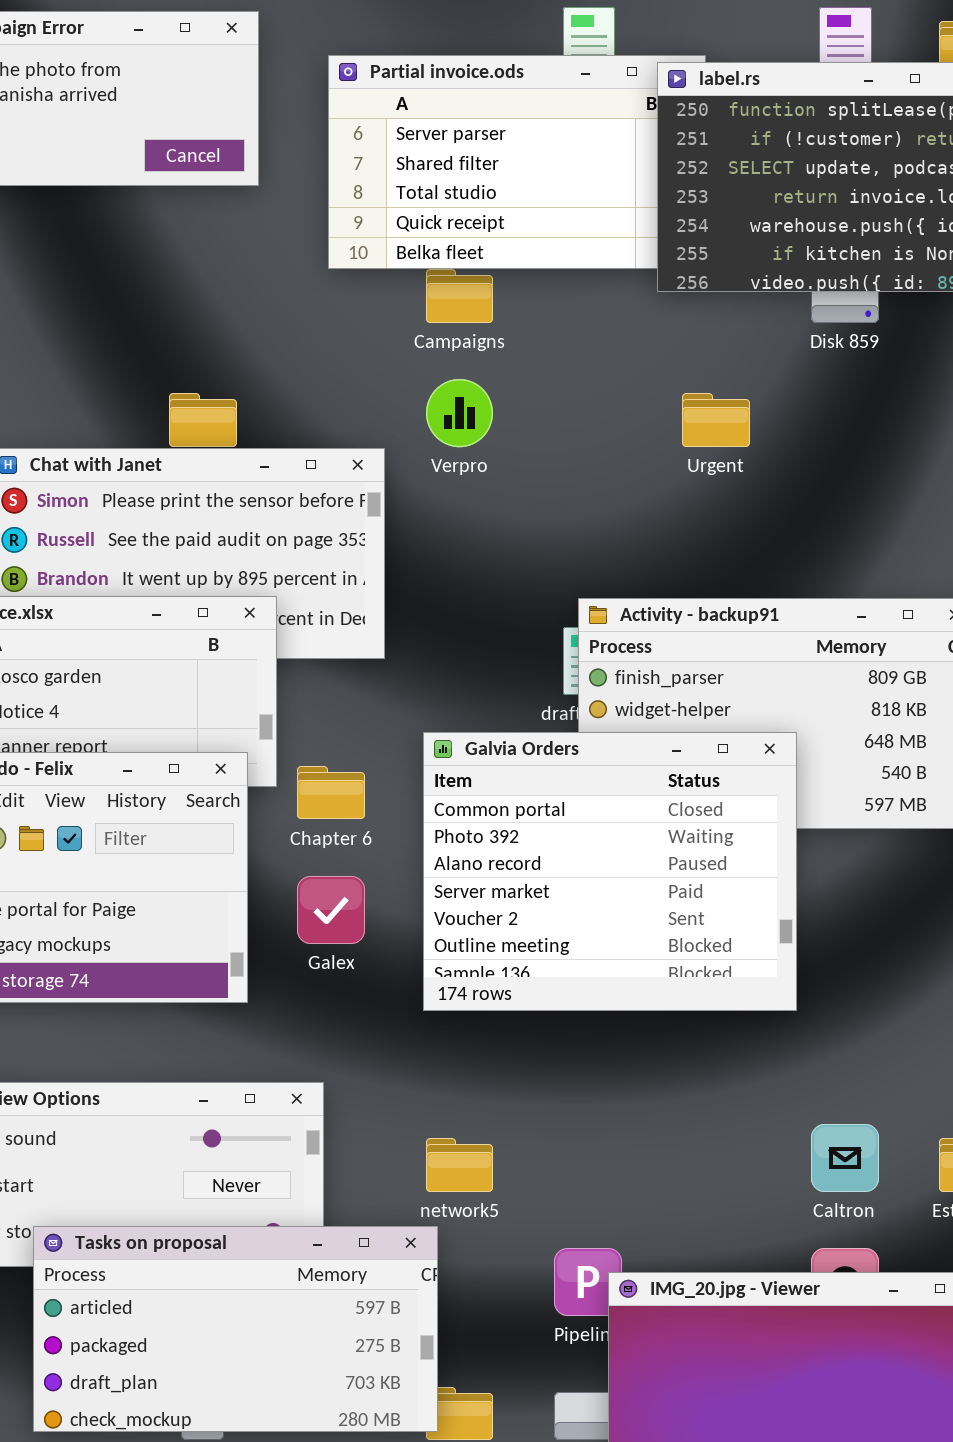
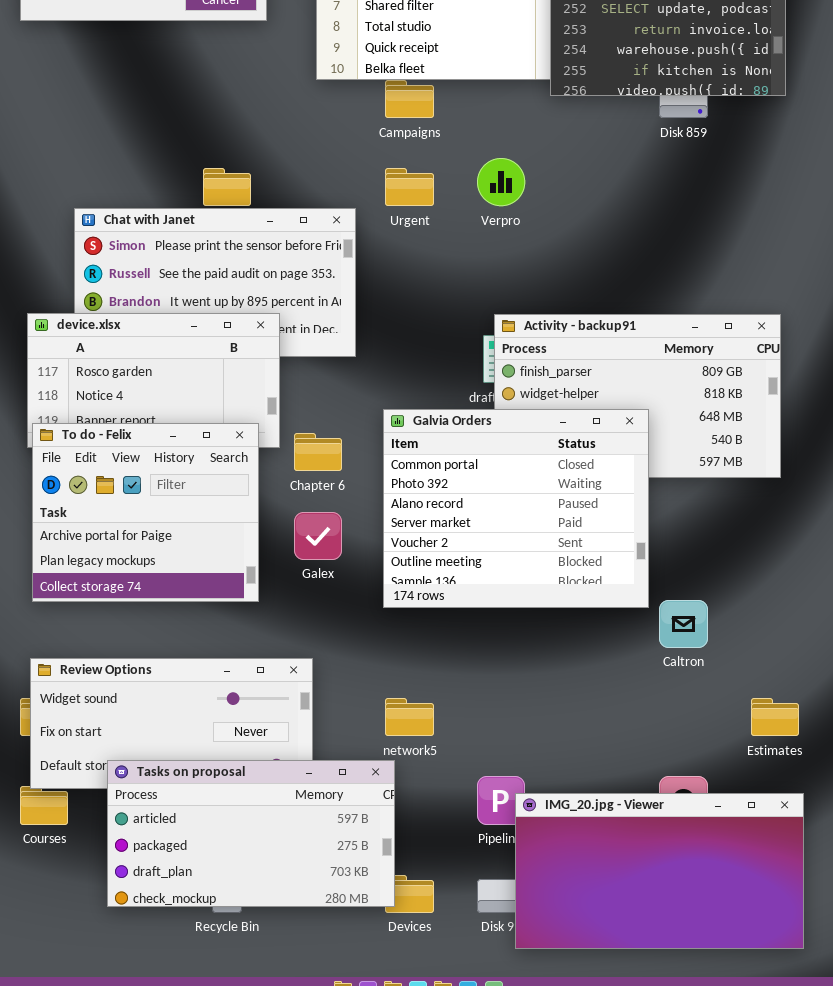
Verpro: [426,379,493,447] -> [477,158,525,206], moved
Urgent: [682,393,750,447] -> [385,168,434,206], moved
Caltron: [811,1124,879,1192] -> [659,600,708,648], moved

